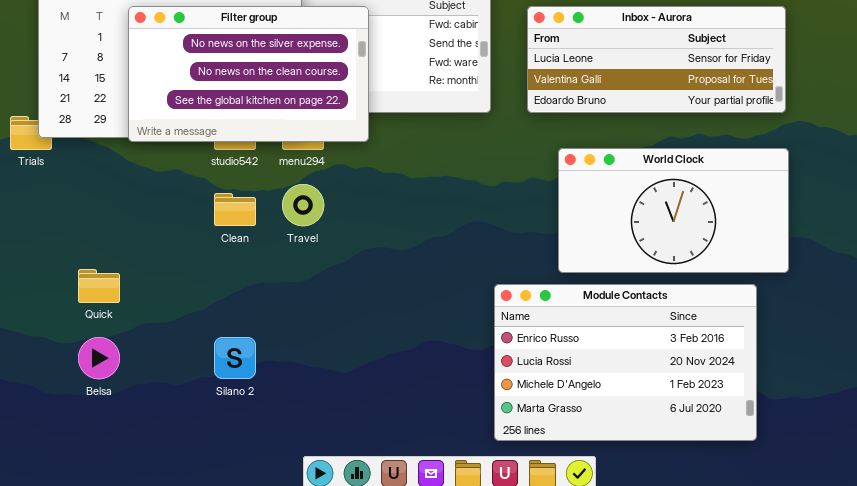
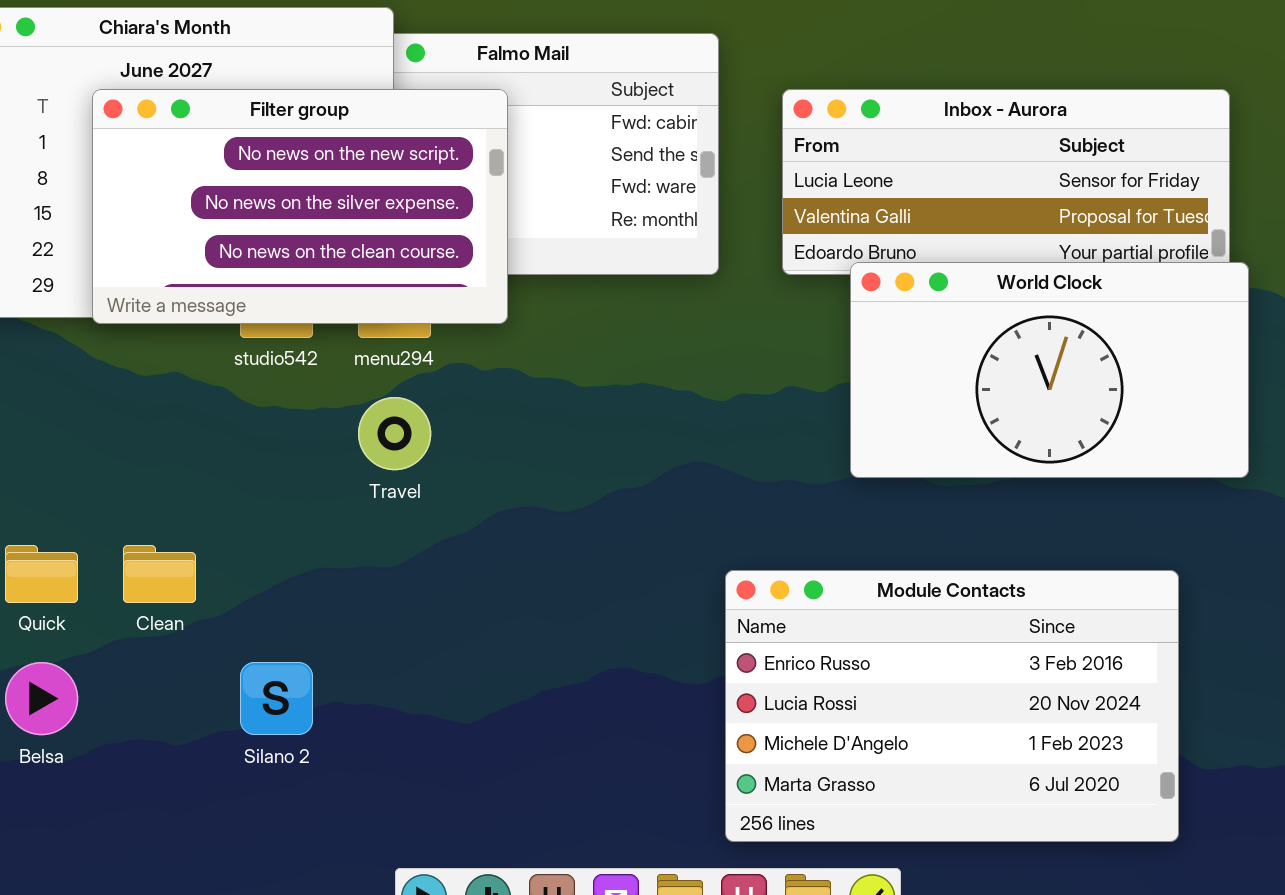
Filter group: [128,6,369,142] -> [92,89,508,324], scrolled up 1 row
World Clock: [558,148,789,273] -> [850,262,1249,478], moved
Clean: [214,193,256,226] -> [123,545,196,603], moved

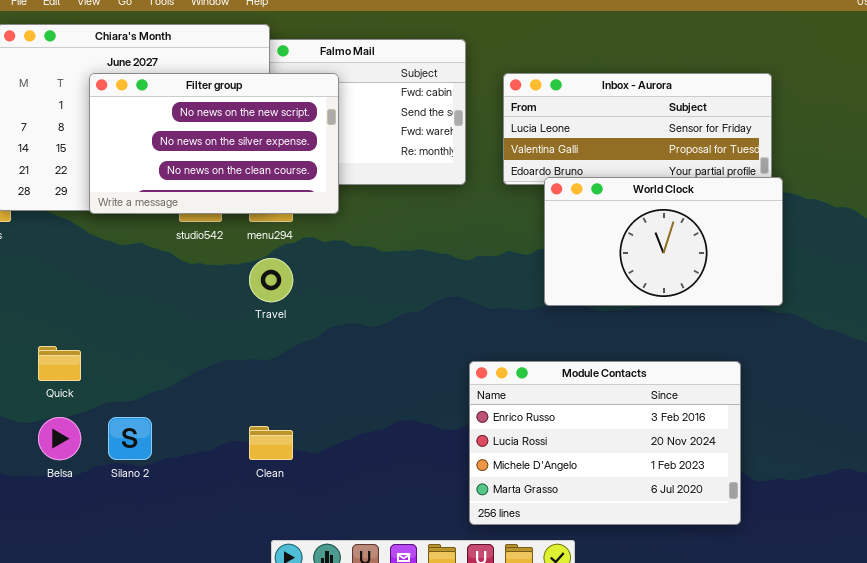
Clean: [123,545,196,603] -> [249,426,293,460], moved
Silano 2: [240,662,313,735] -> [108,417,152,460], moved

